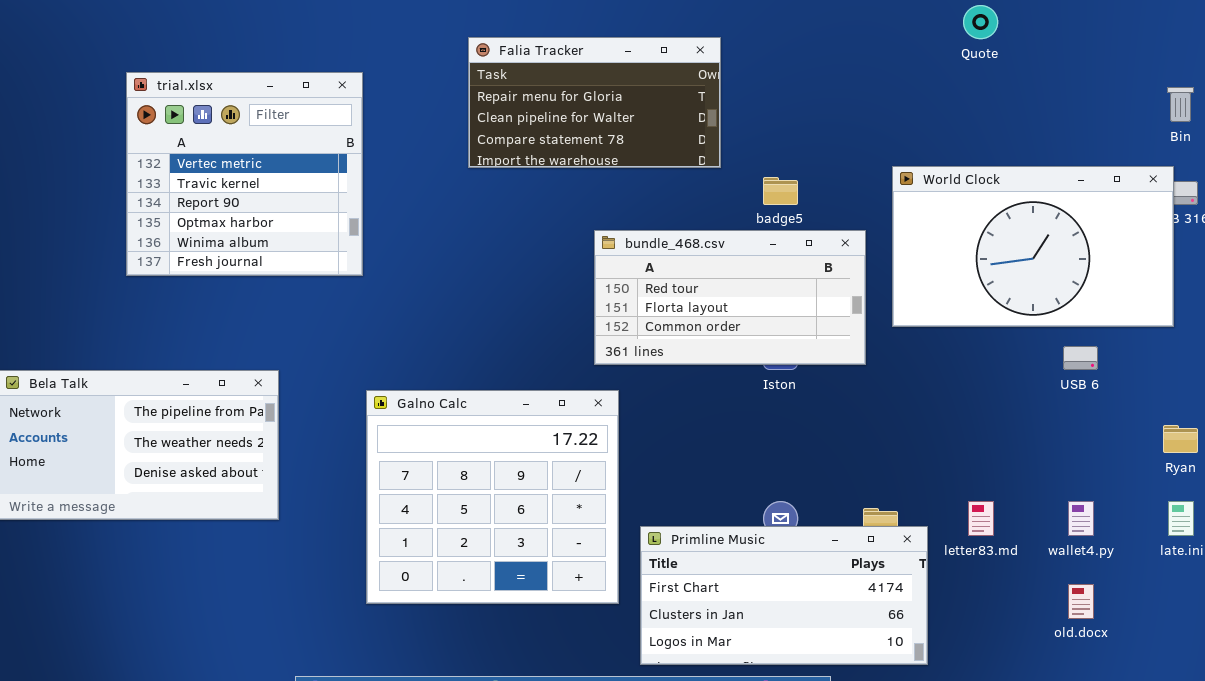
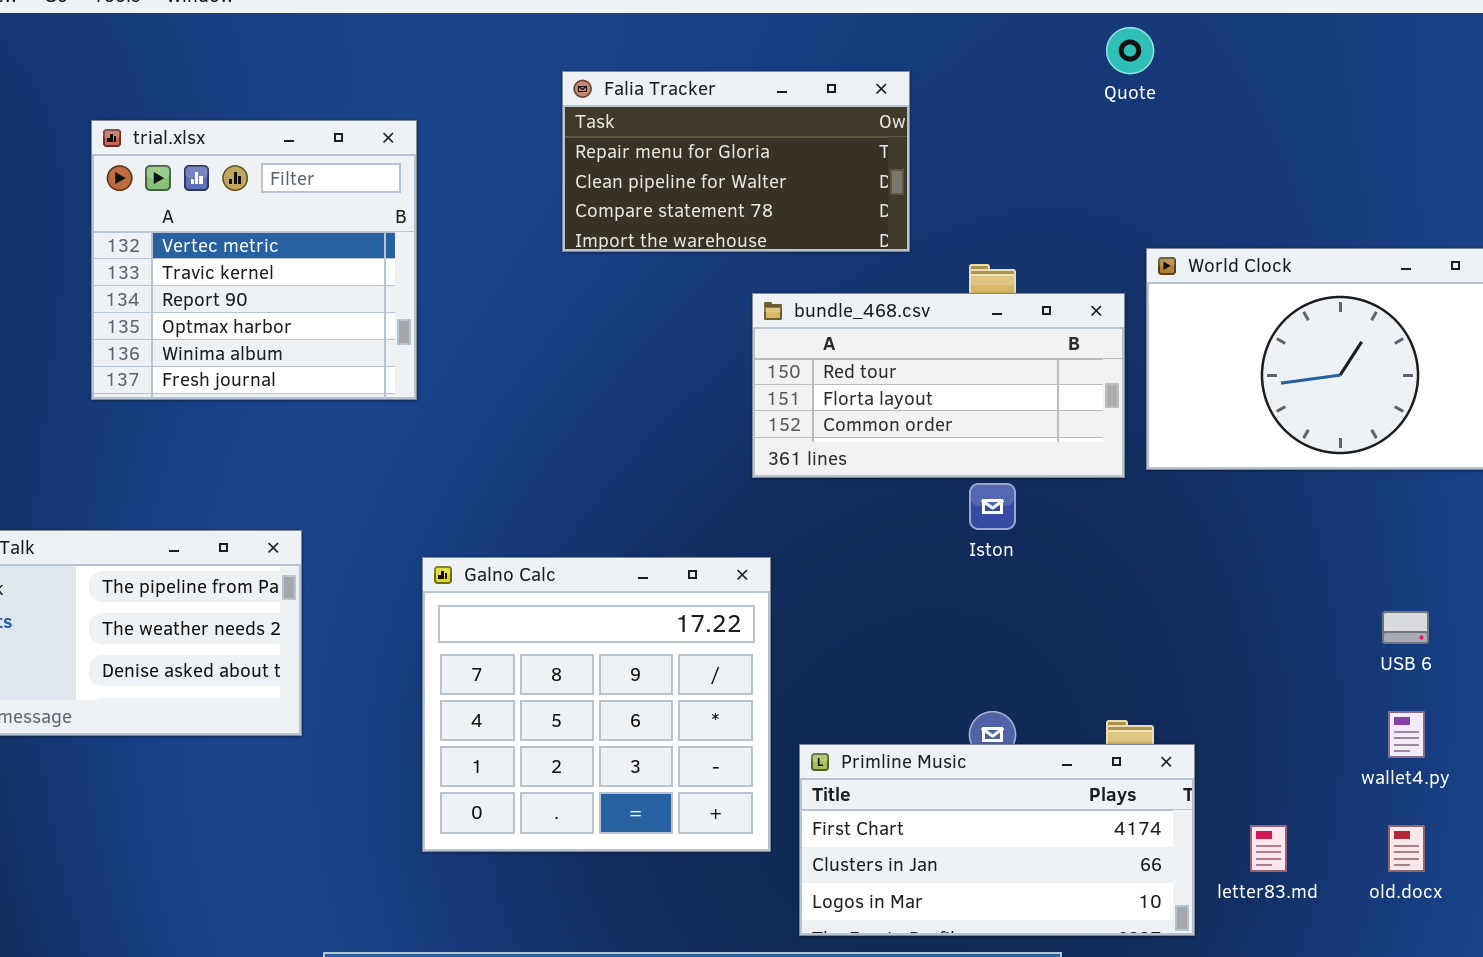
Quote: [963,5,998,39] -> [1106,27,1154,74], moved
bundle_468.csv: [594,230,866,365] -> [752,293,1125,478], moved
USB 6: [1063,346,1098,370] -> [1382,611,1429,644], moved
letter83.md: [968,501,994,536] -> [1250,825,1287,872], moved

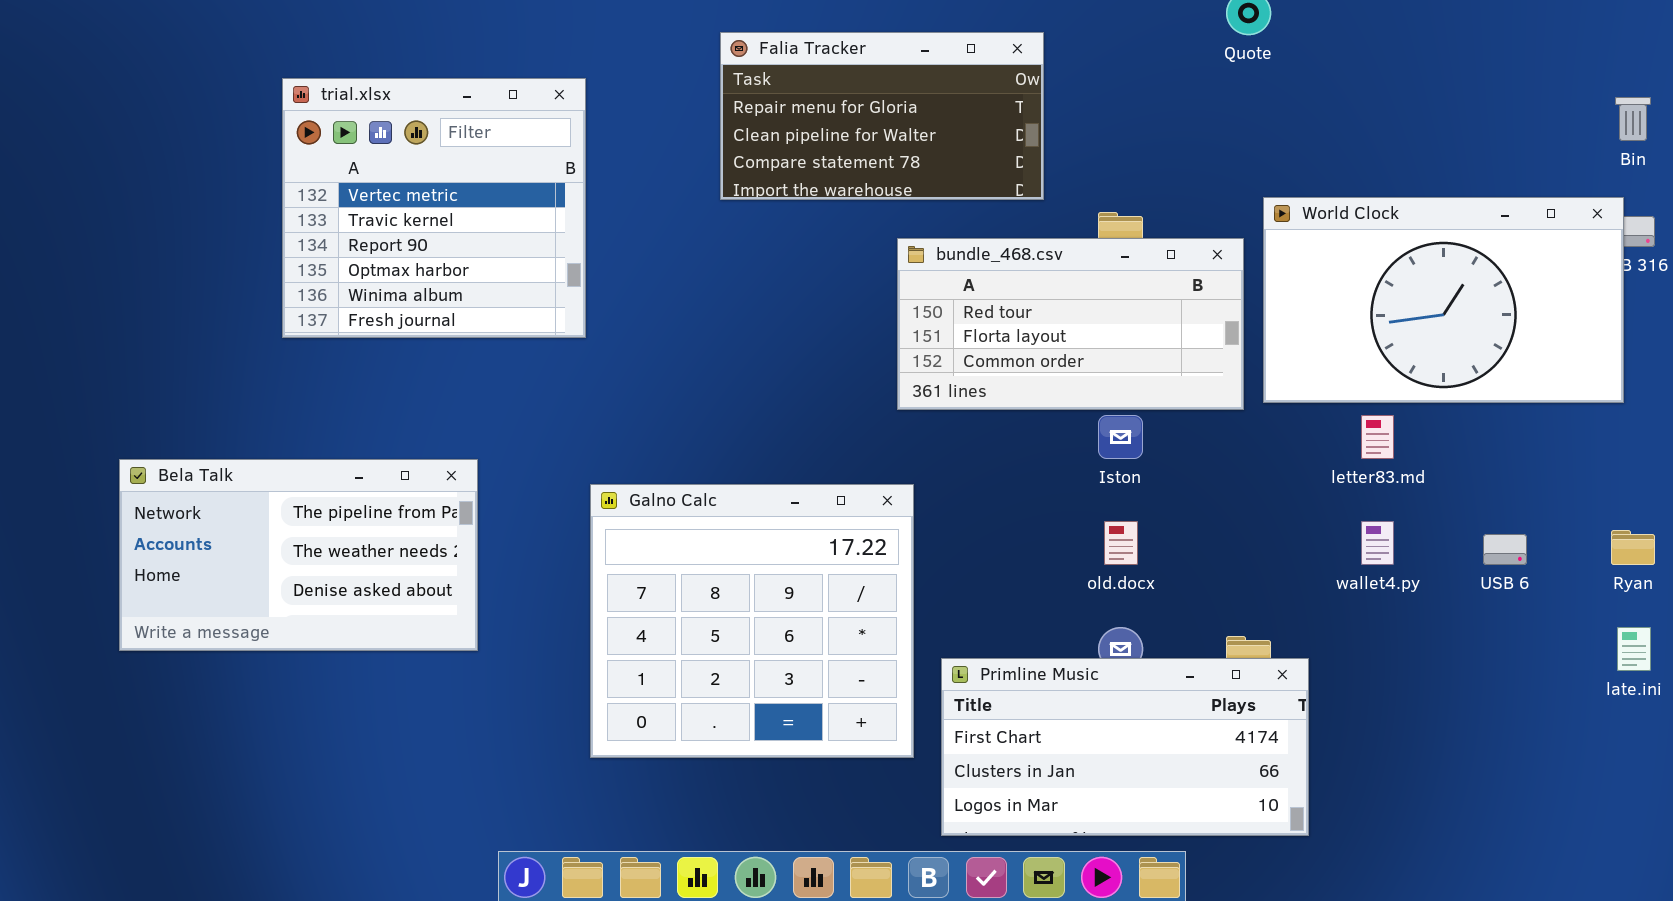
wallet4.py: [1388,711,1425,758] -> [1361,521,1394,565], moved
letter83.md: [1250,825,1287,872] -> [1361,415,1394,459], moved
old.docx: [1388,825,1425,872] -> [1104,521,1138,565], moved

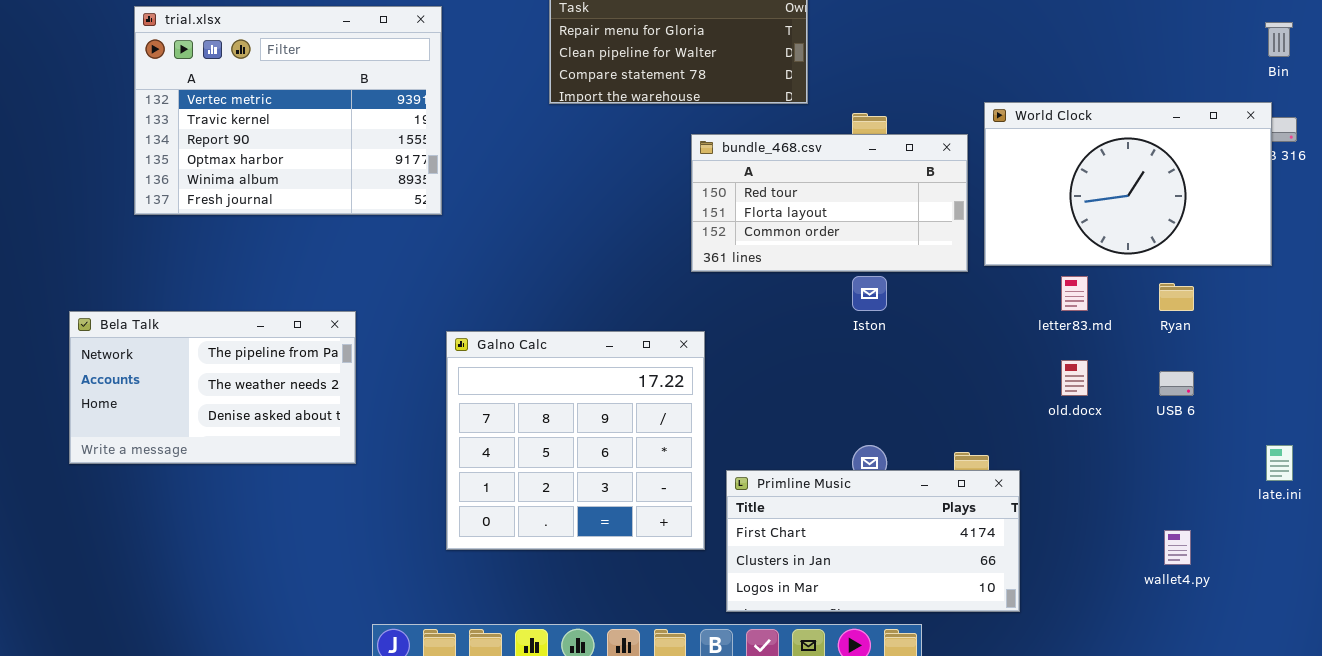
trial.xlsx: [282,78,586,338] -> [134,6,442,215], resized
old.docx: [1104,521,1138,565] -> [1061,360,1088,396], moved
wallet4.py: [1361,521,1394,565] -> [1164,530,1191,565], moved
Ryan: [1611,530,1655,565] -> [1159,283,1194,311], moved

